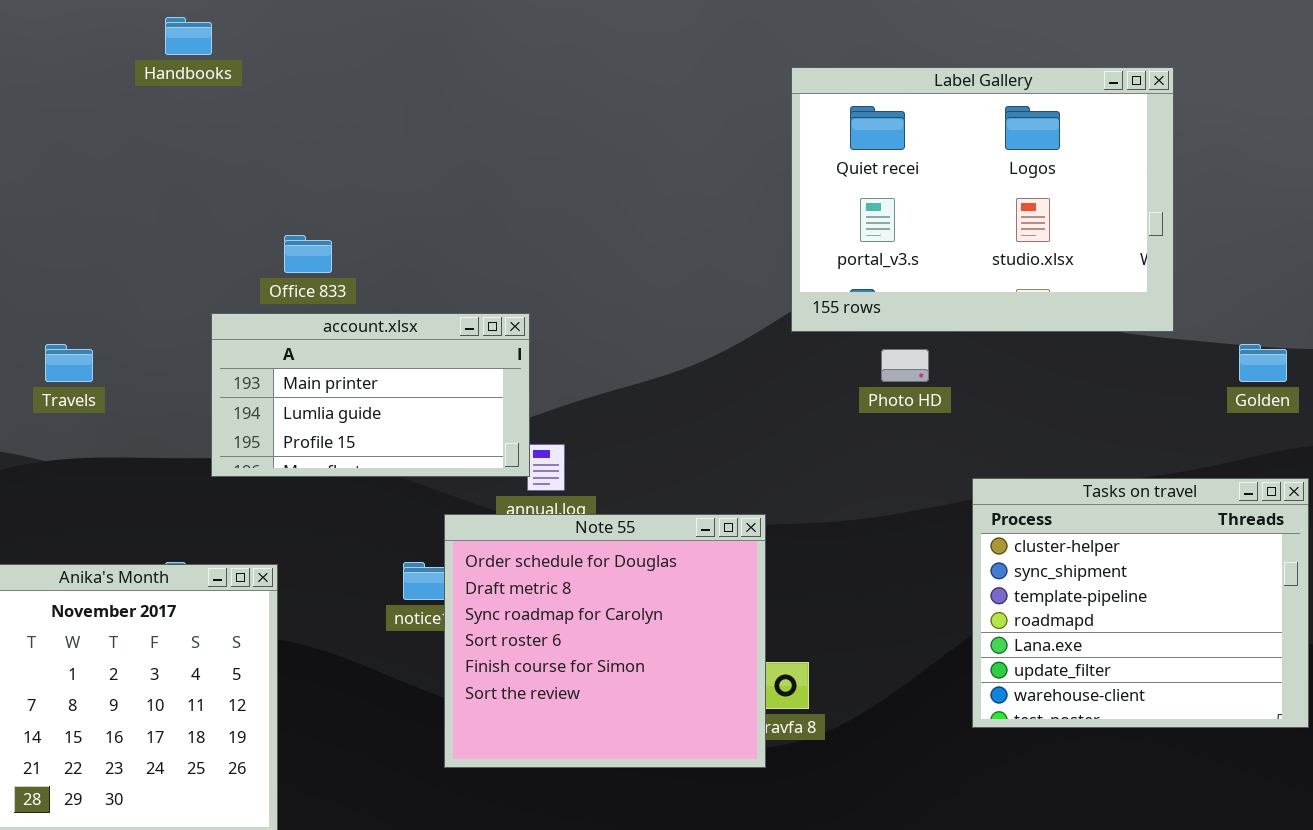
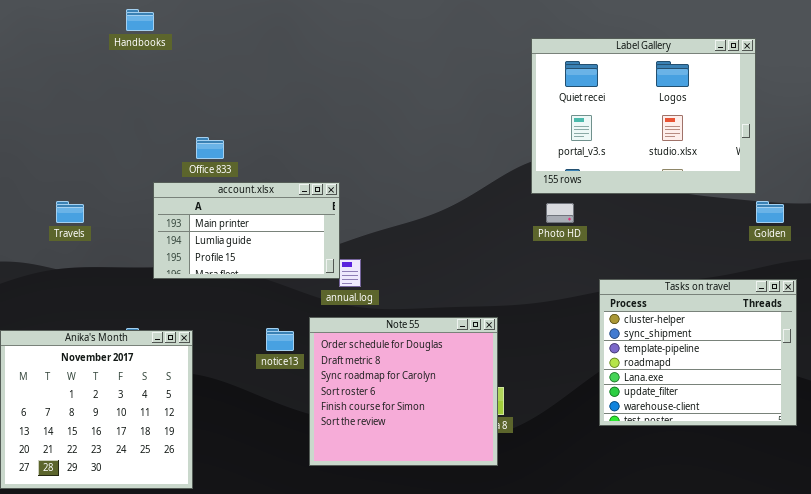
Label Gallery: [791,67,1174,332] -> [531,38,756,194], moved
Note 55: [444,514,766,768] -> [309,317,498,466], moved

